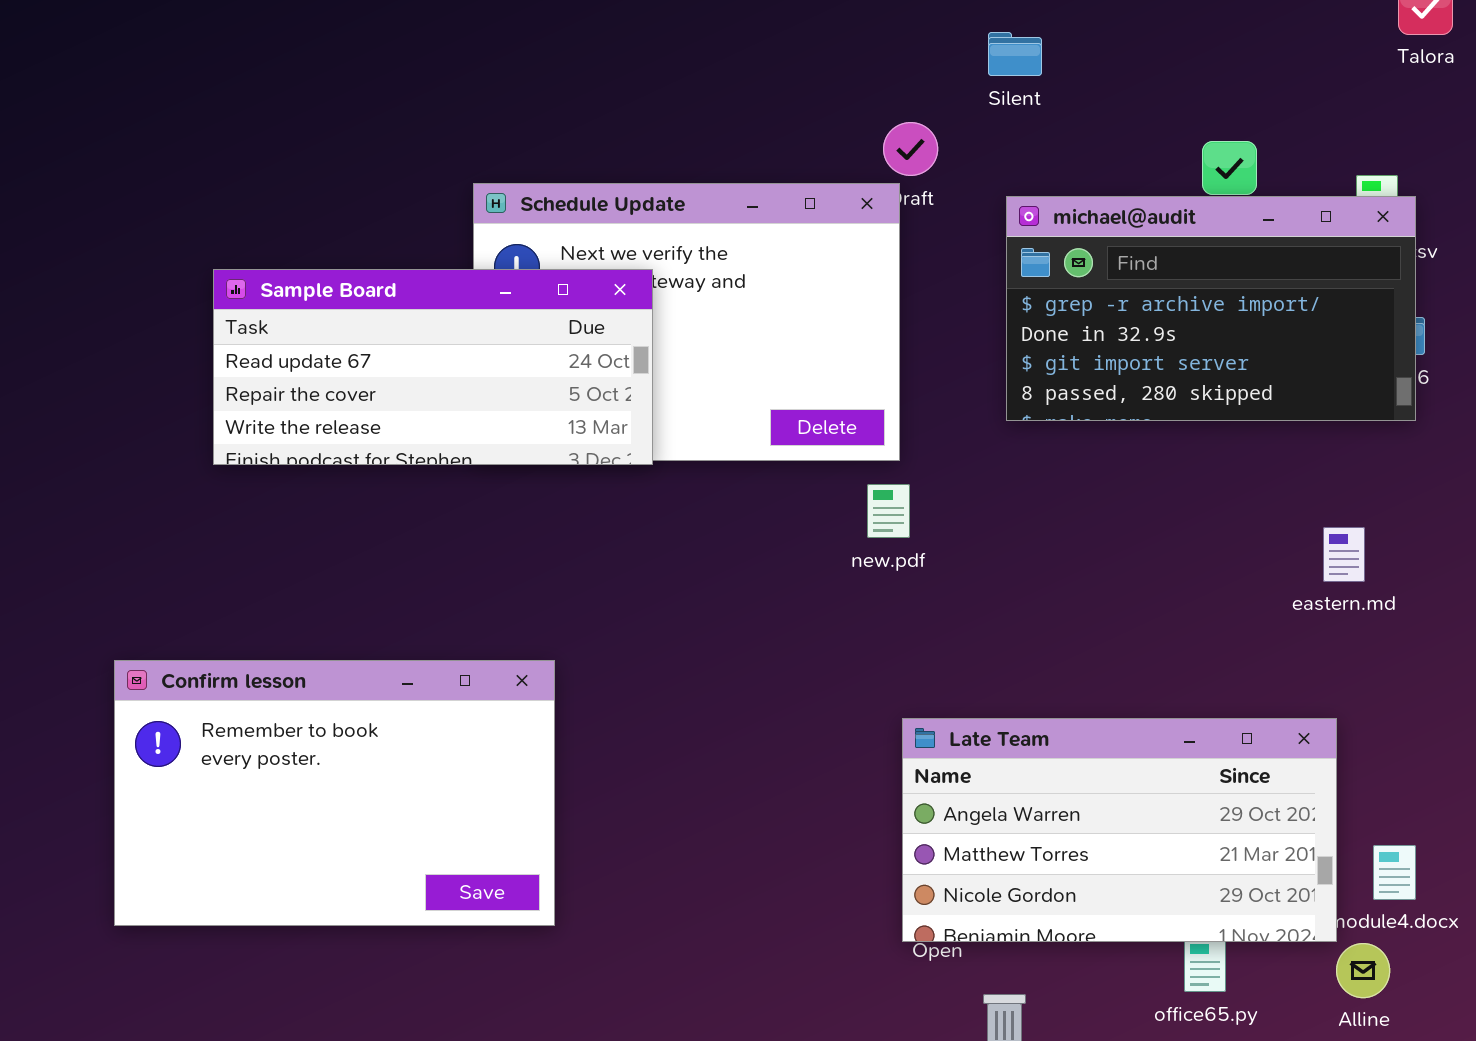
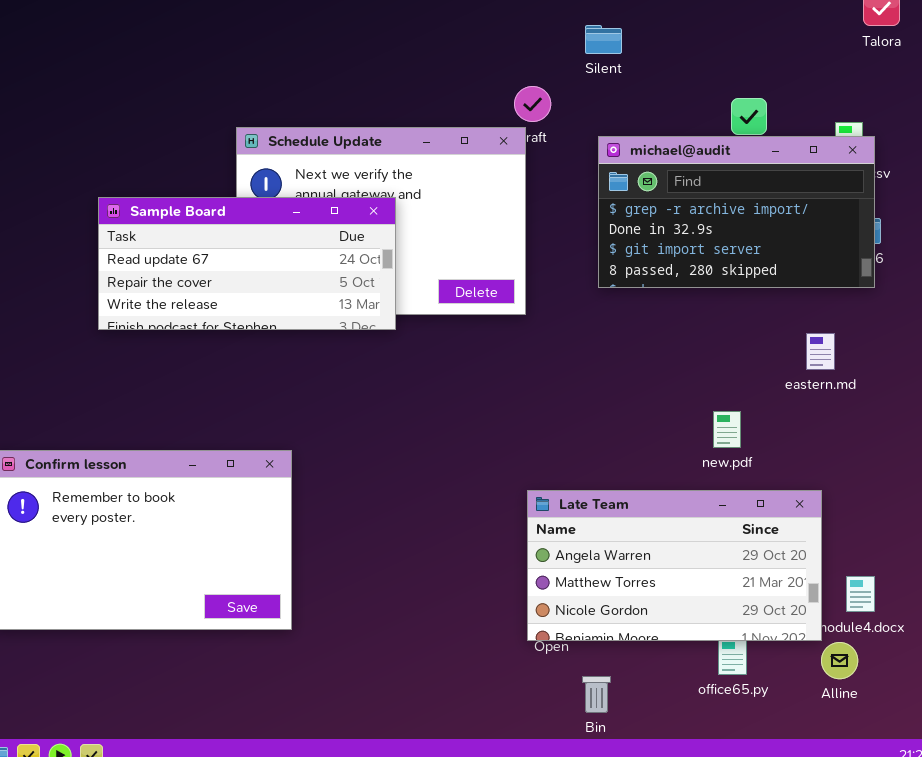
Sample Board: [213,269,653,465] -> [98,197,396,330], moved
new.pdf: [867,484,910,538] -> [713,411,741,448], moved
eastern.md: [1323,527,1365,582] -> [806,333,835,370], moved

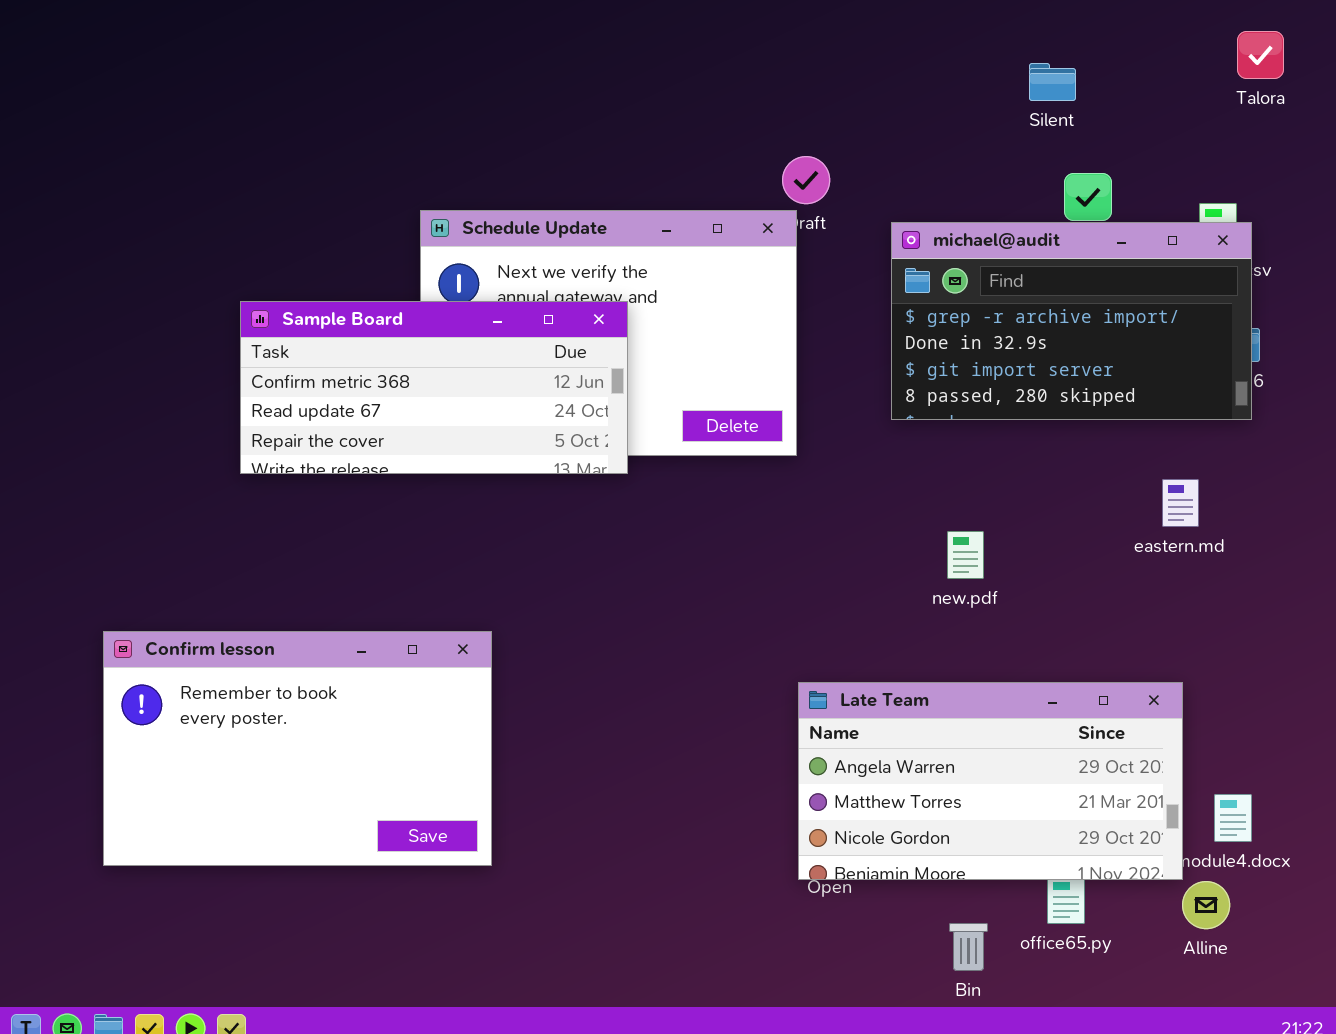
Silent: [585,25,622,54] -> [1029,63,1076,101], moved
Sample Board: [98,197,396,330] -> [240,301,628,474], scrolled up 1 row
new.pdf: [713,411,741,448] -> [947,531,984,579], moved
Bin: [582,676,611,713] -> [949,923,988,971], moved

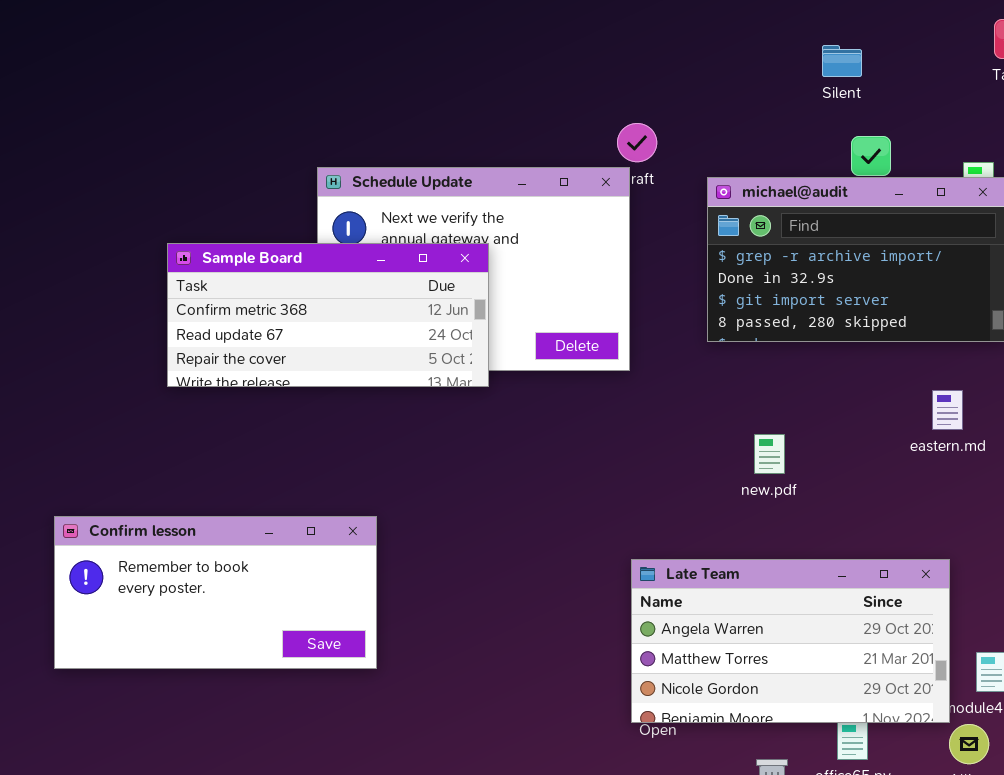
Confirm lesson: [103,631,492,866] -> [54,516,377,669], resized

